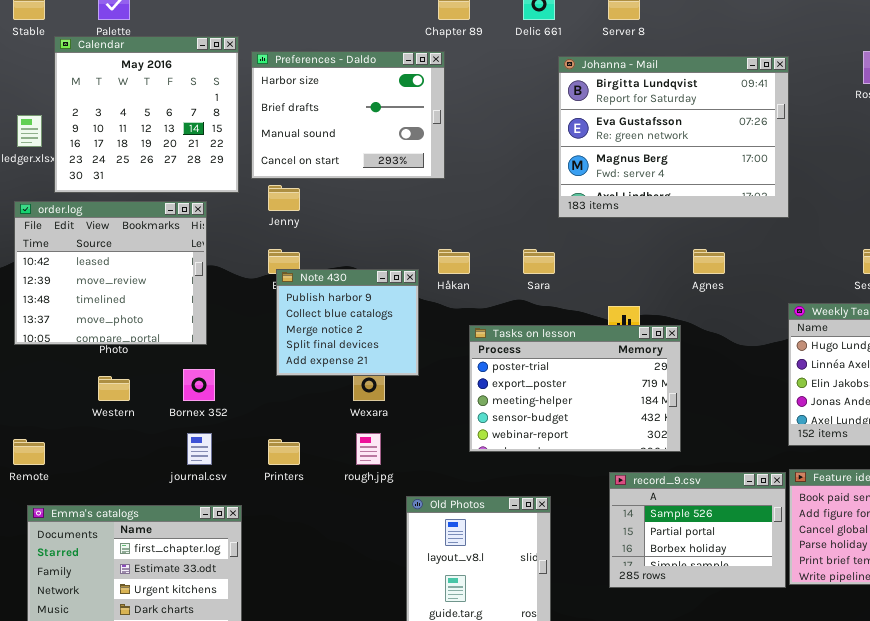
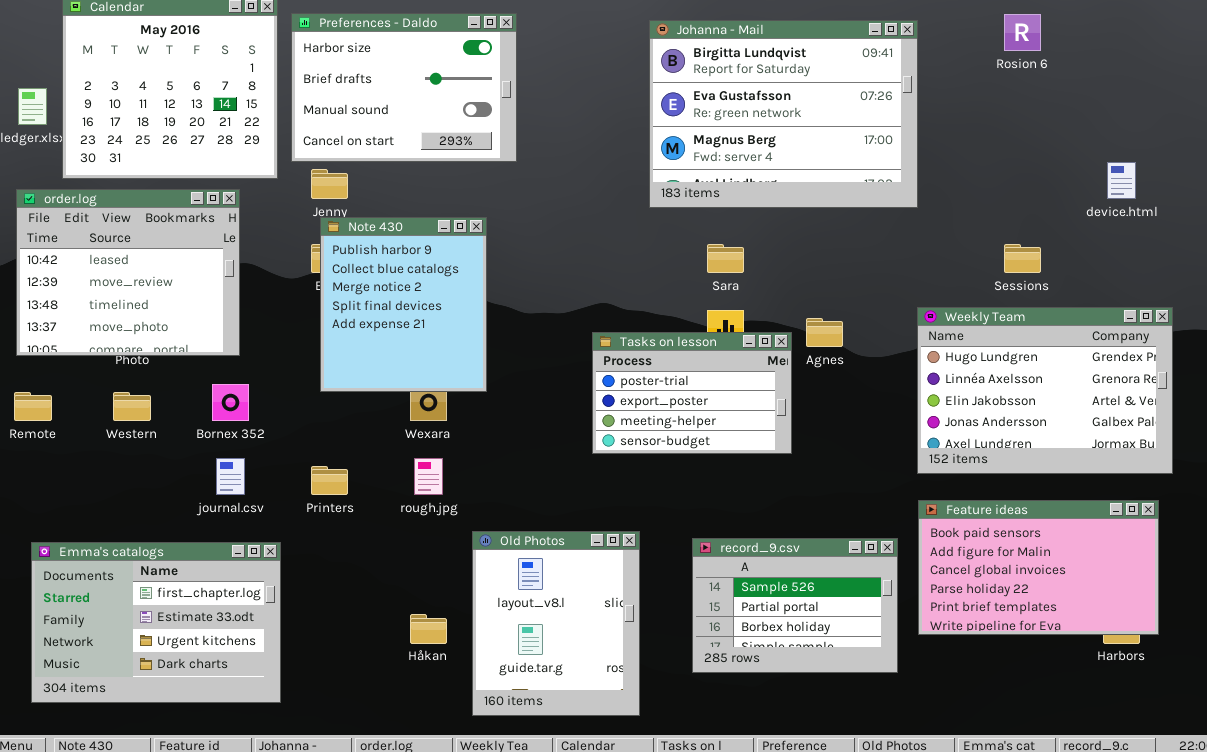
Håkan: [438,249,470,274] -> [410,614,447,644], moved
Sara: [523,249,555,274] -> [707,244,744,273], moved
Agnes: [693,249,725,274] -> [806,318,843,347], moved
Note 430: [276,269,419,376] -> [320,217,487,392], resized
Tasks on lesson: [469,325,681,452] -> [592,332,792,454], resized
Remote: [13,439,45,465] -> [14,392,52,421], moved
record_9.csv: [609,472,786,588] -> [692,538,898,673], moved

